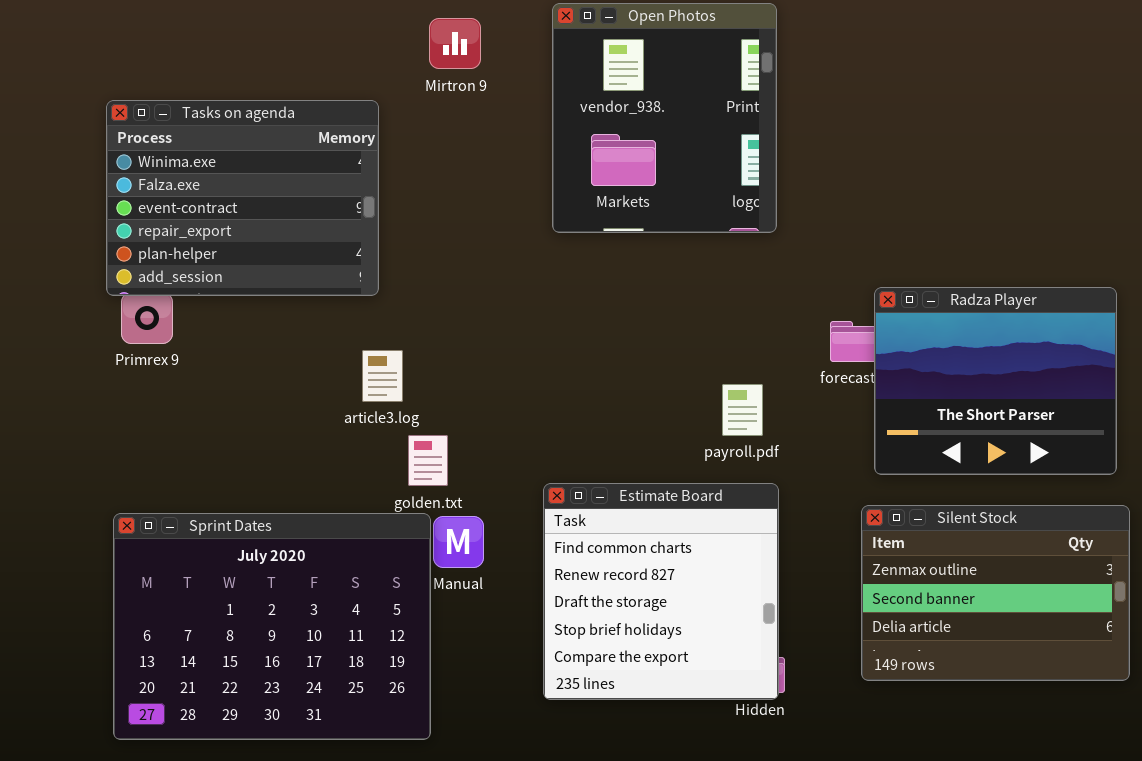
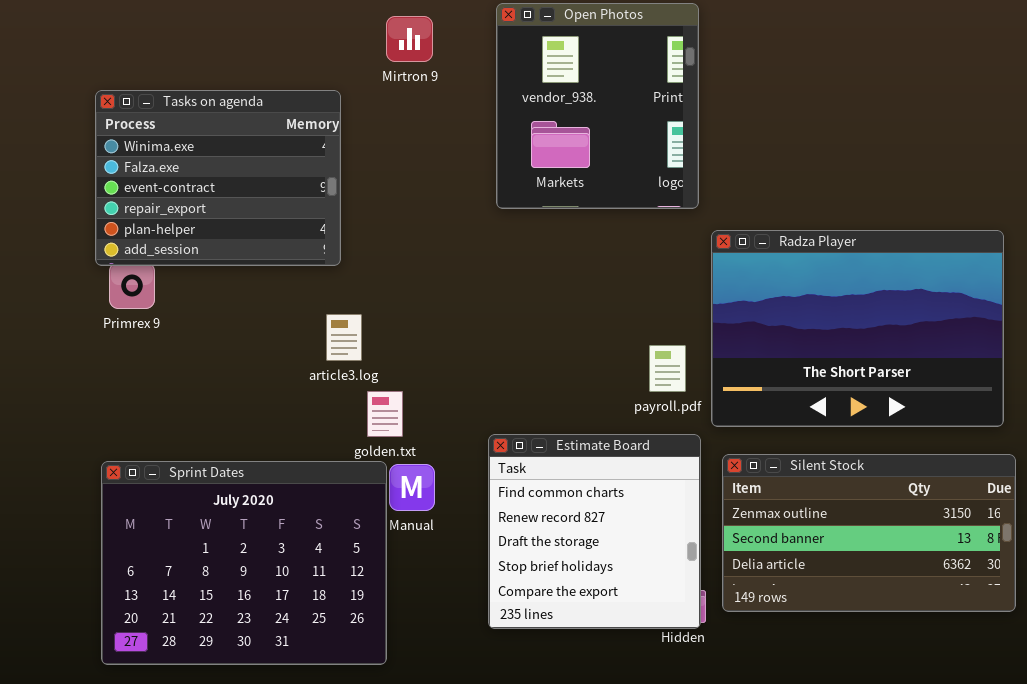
Radza Player: [874,287,1117,475] -> [711,230,1004,427], resized
Silent Stock: [861,505,1130,681] -> [722,454,1016,612], resized

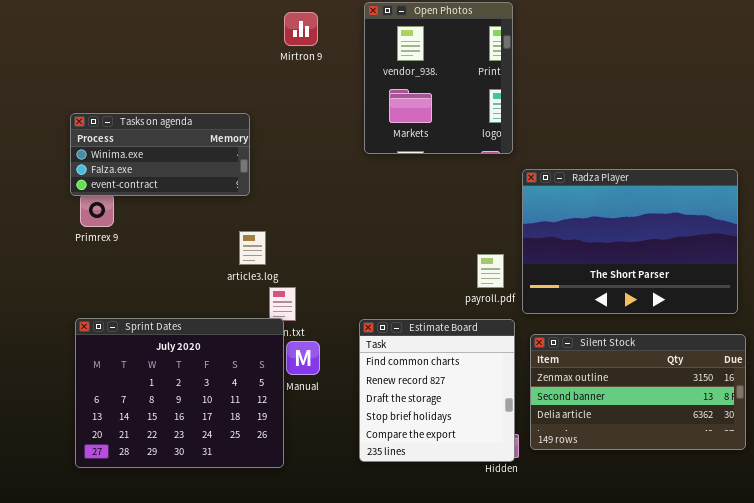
Tasks on agenda: [95,90,341,266] -> [70,113,250,196], resized
Sprint Dates: [101,461,387,665] -> [75,318,284,468], moved

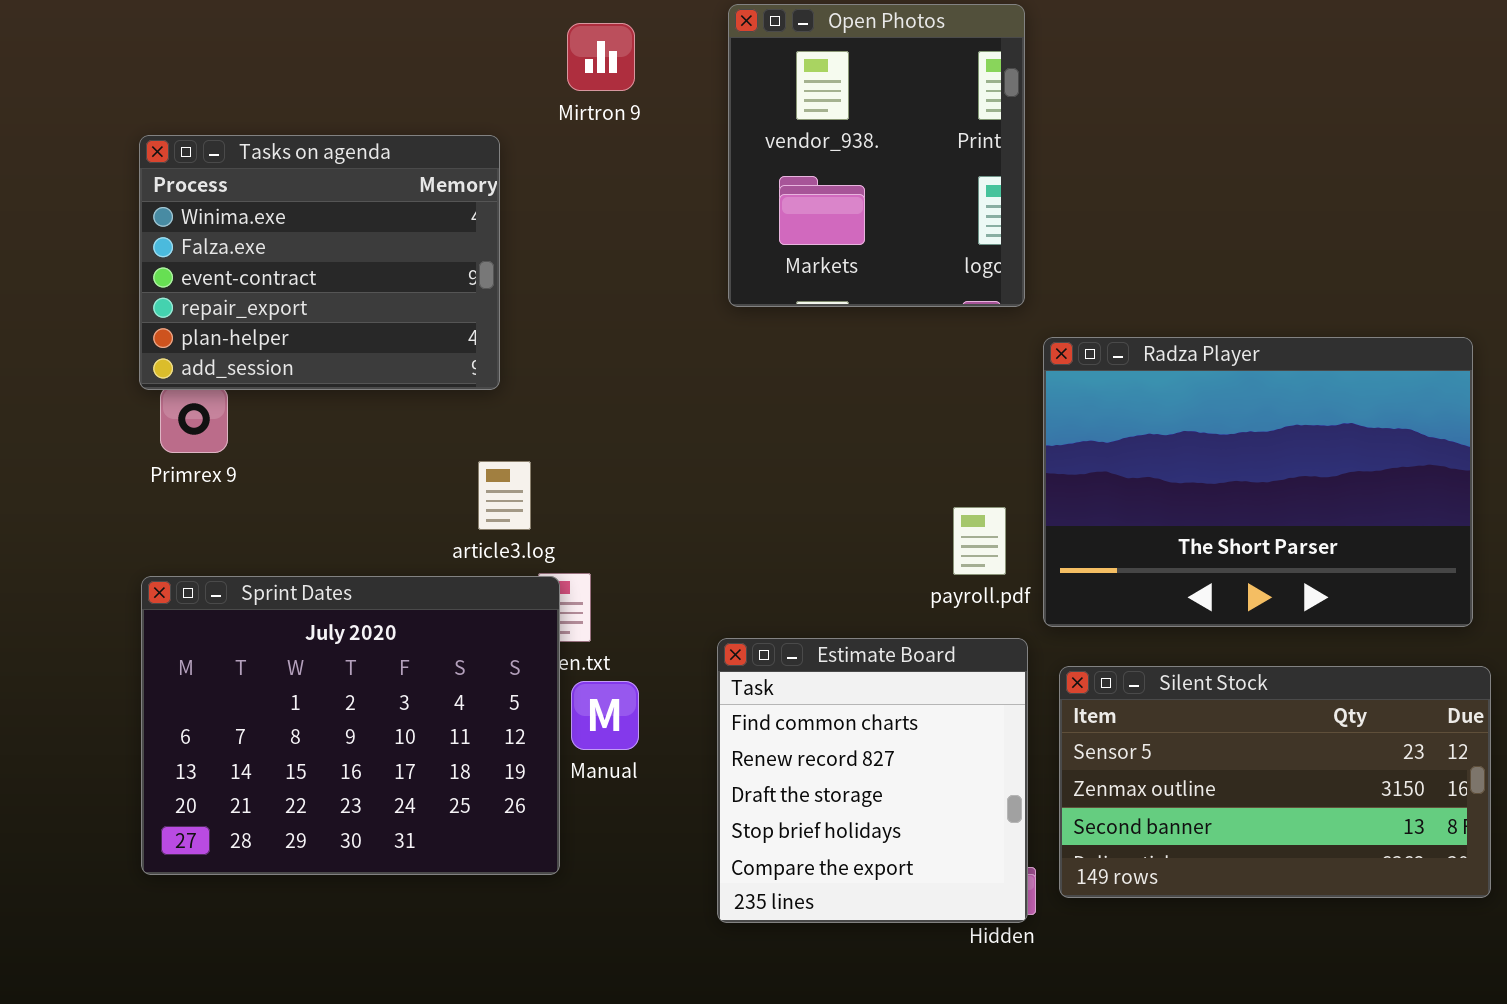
Tasks on agenda: [70,113,250,196] -> [139,135,500,390], resized
Sprint Dates: [75,318,284,468] -> [141,576,560,875], moved
Silent Stock: [530,334,746,450] -> [1059,666,1491,898], scrolled up 1 row

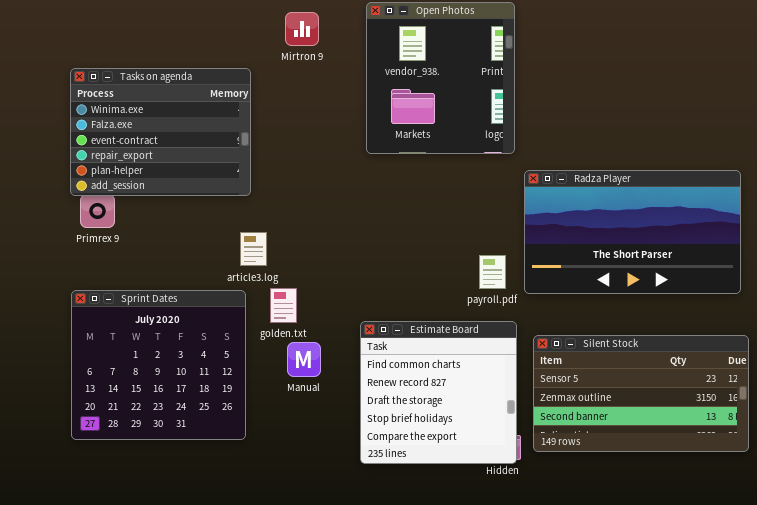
Radza Player: [1043,337,1473,627] -> [524,170,741,294], resized
Sprint Dates: [141,576,560,875] -> [71,290,246,440], resized

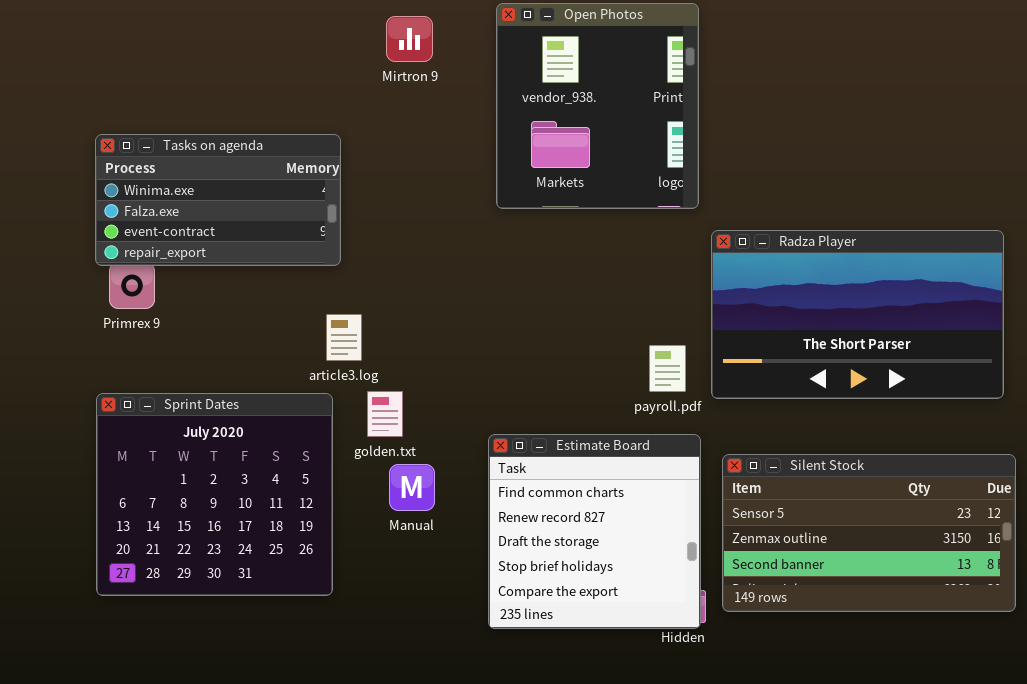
Tasks on agenda: [70,68,251,196] -> [95,134,341,266], resized

